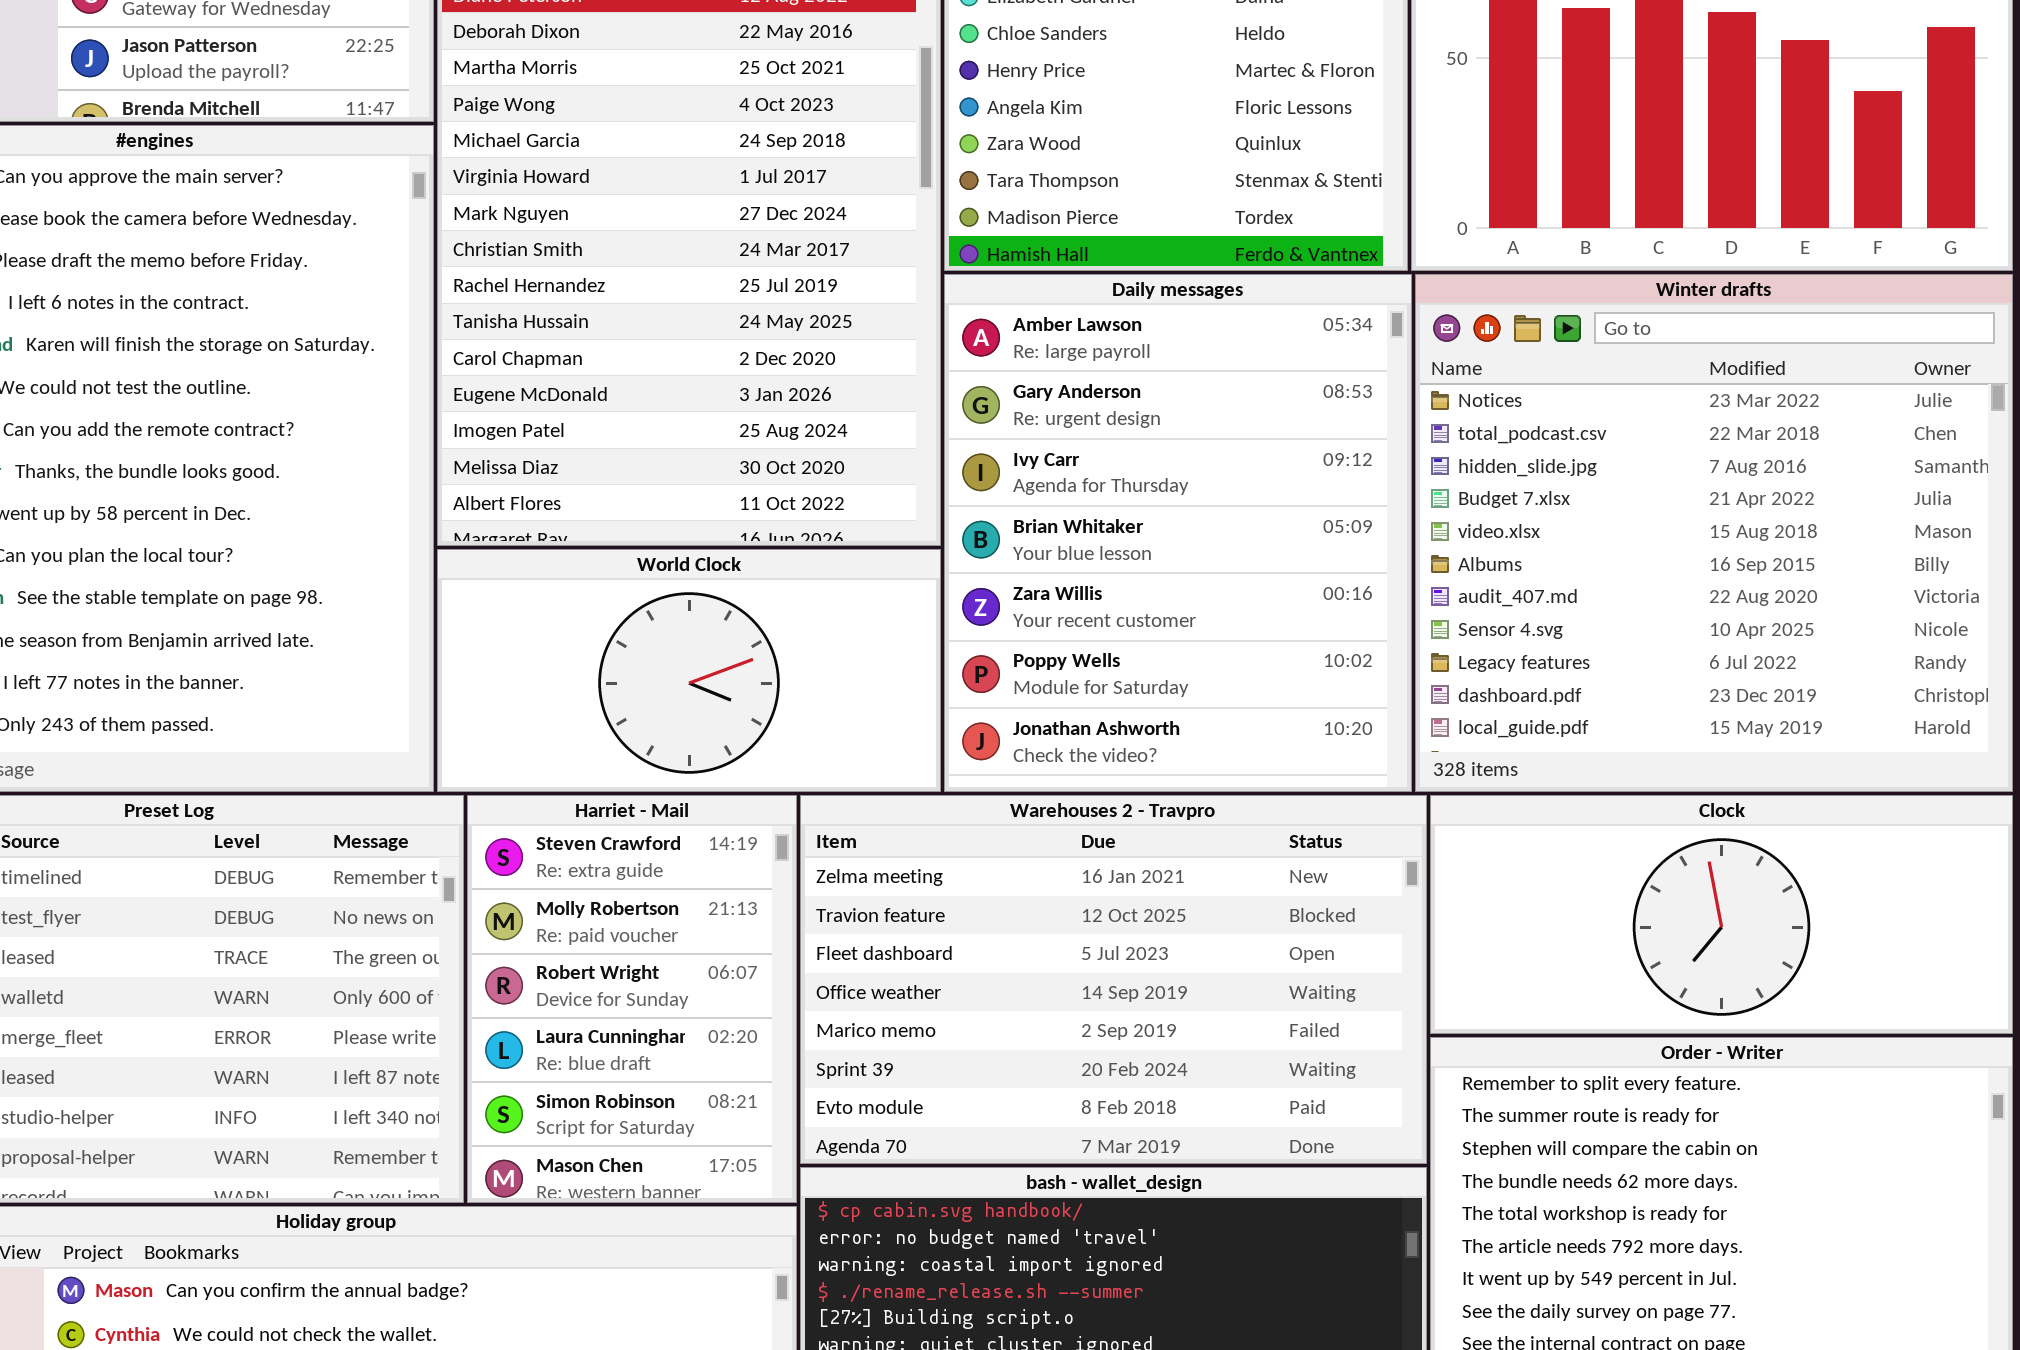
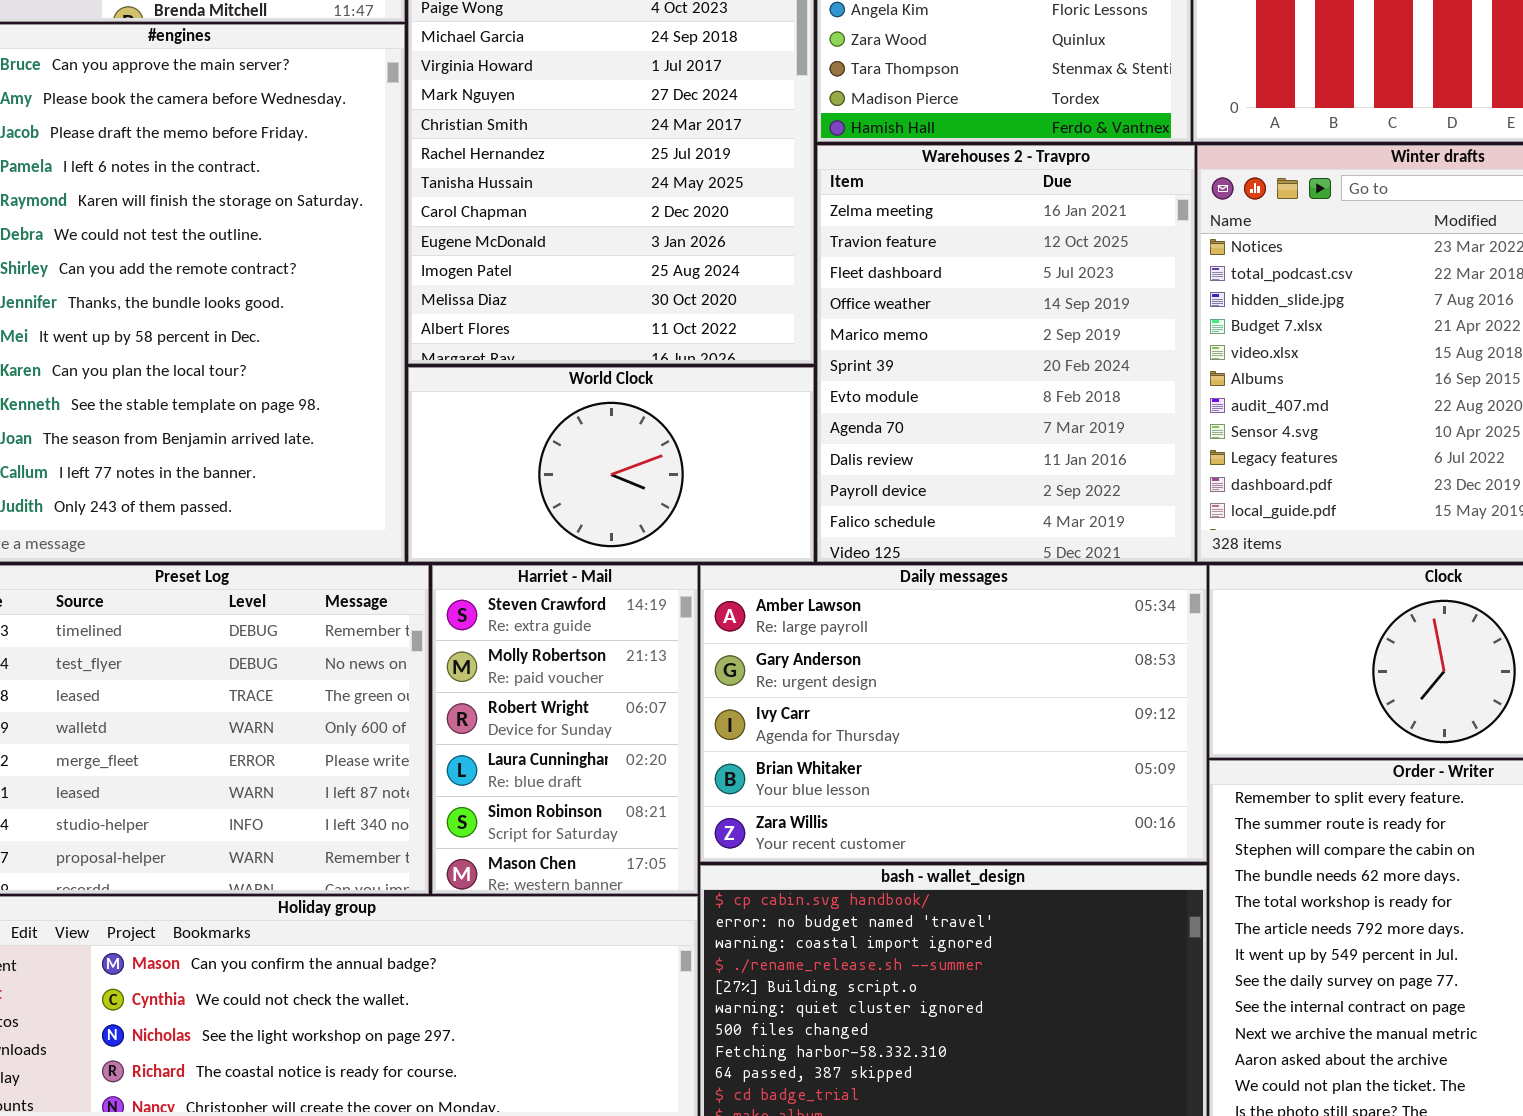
Daily messages: [944,274,1412,792] -> [700,565,1207,862], moved, resized
Warehouses 2 - Travpro: [800,795,1427,1164] -> [817,145,1195,562], moved, resized

